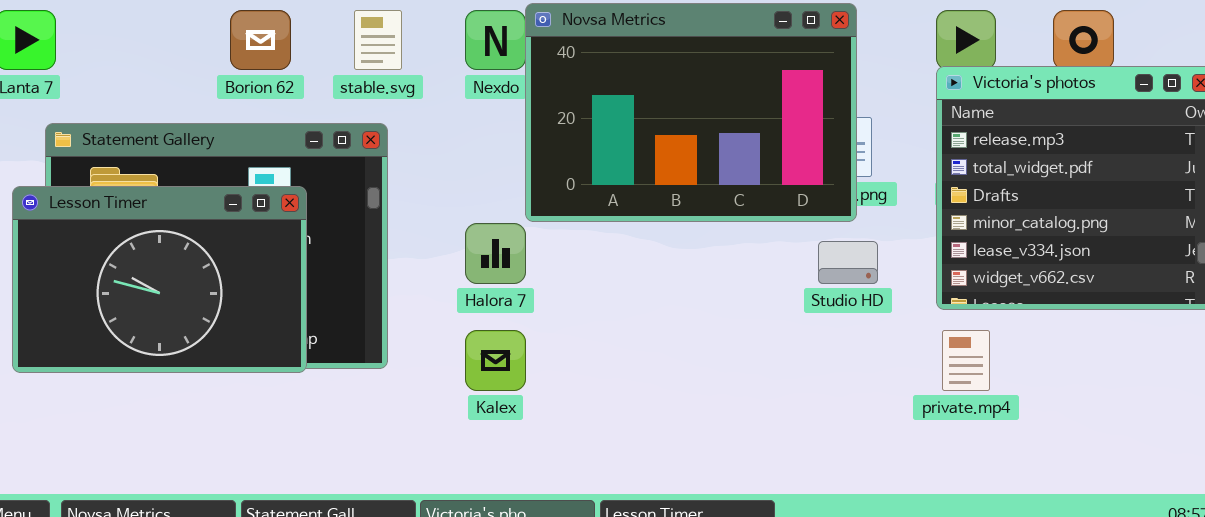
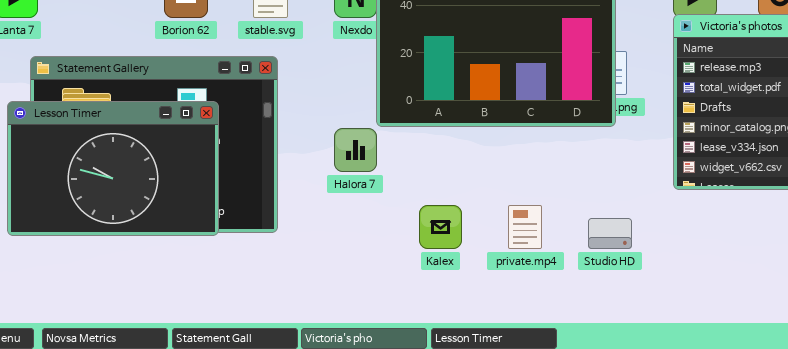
Studio HD: [818,241,878,284] -> [588,218,632,249], moved
Kalex: [465,330,526,391] -> [419,205,462,249], moved
private.mp4: [942,330,990,391] -> [508,205,542,249], moved

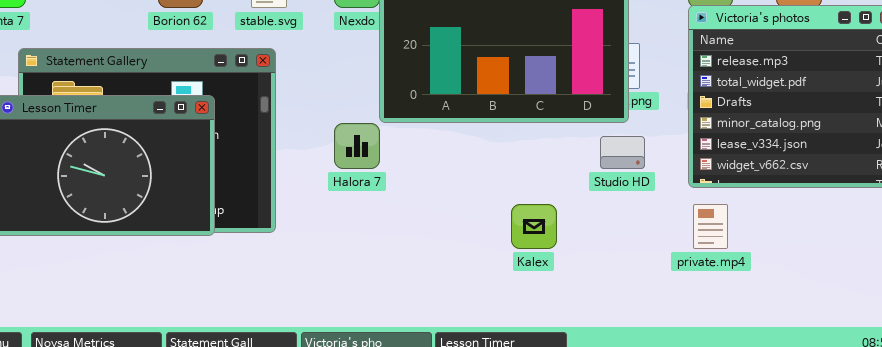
Kalex: [419,205,462,249] -> [511,204,557,249], moved
private.mp4: [508,205,542,249] -> [693,204,728,249], moved
Studio HD: [588,218,632,249] -> [600,136,645,169], moved

